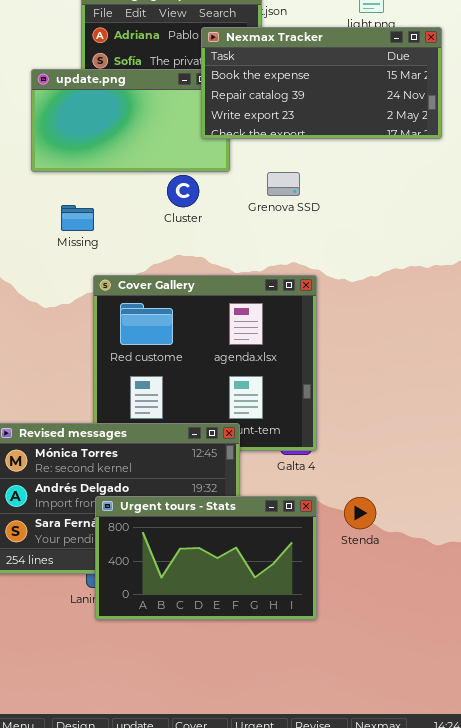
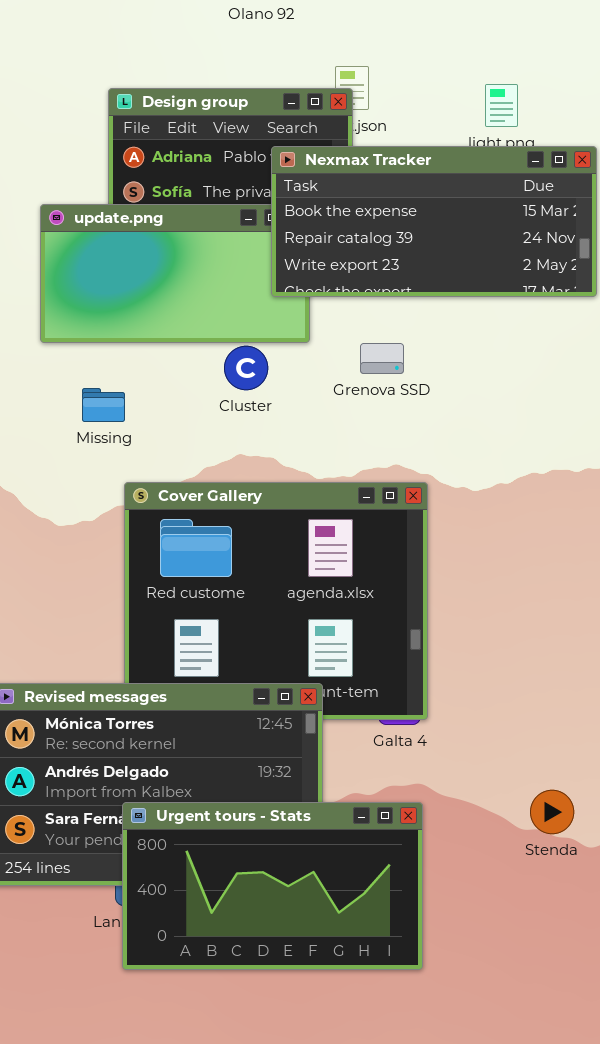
Urgent tours - Stats: [95,496,317,620] -> [122,802,423,970], moved
Stenda: [344,497,376,529] -> [530,790,574,834], moved

